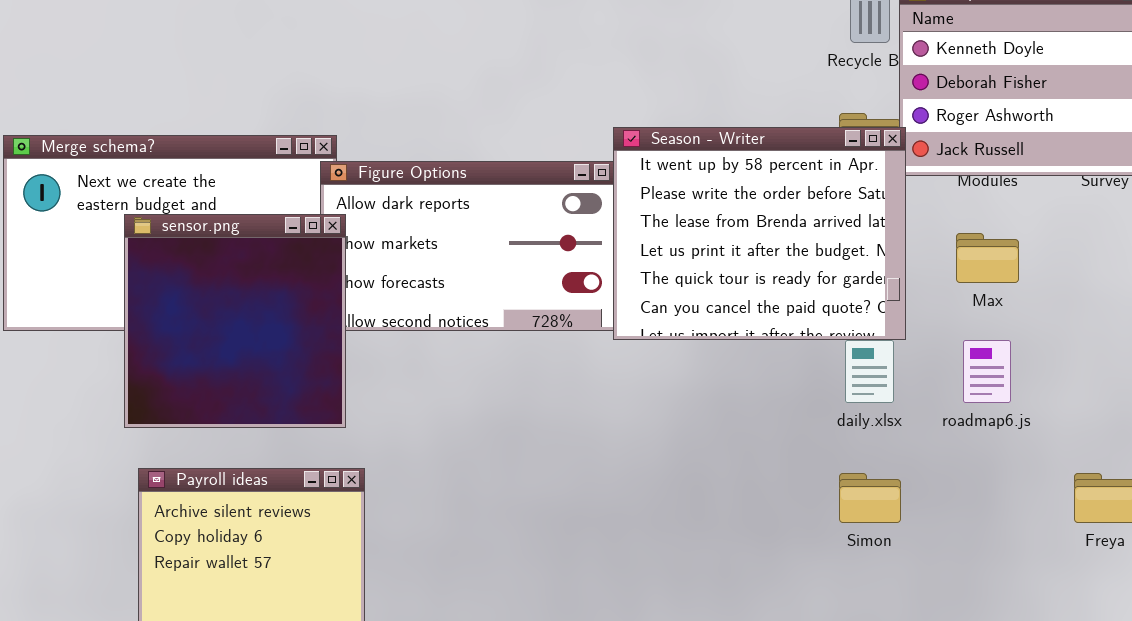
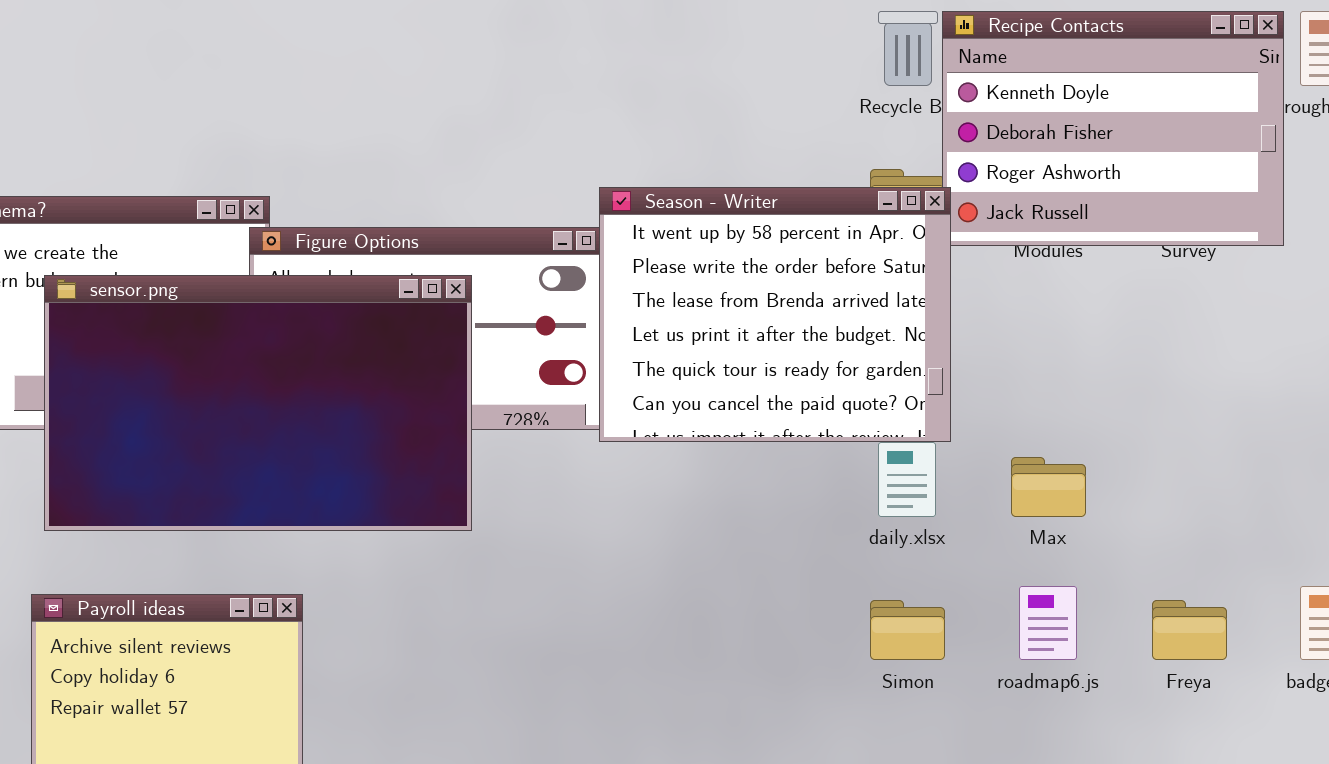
sensor.png: [124,214,346,428] -> [44,275,472,531], moved, resized
Max: [956,233,1019,283] -> [1011,457,1086,517], moved
roadmap6.js: [963,340,1011,403] -> [1019,586,1077,660], moved

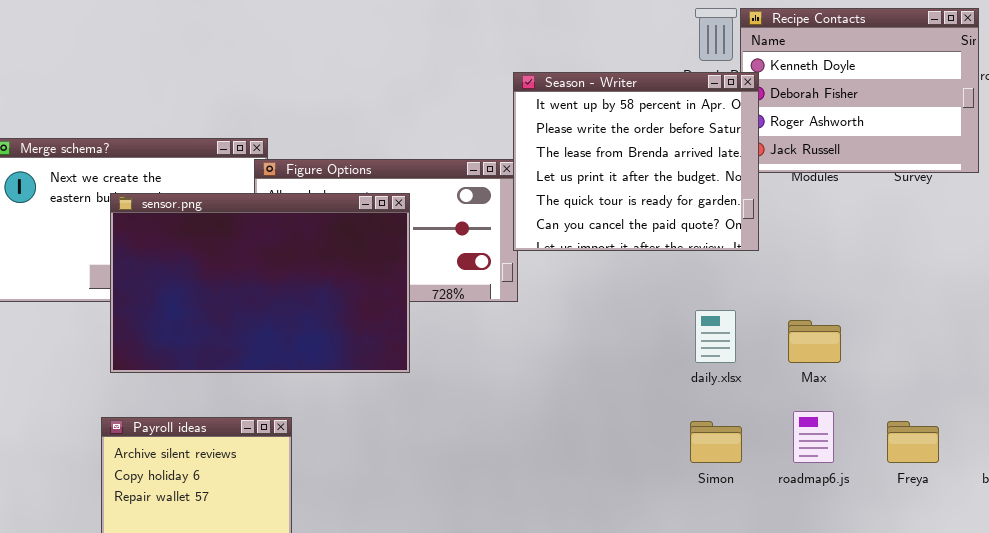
Season - Writer: [599,187,951,442] -> [513,72,759,251], moved

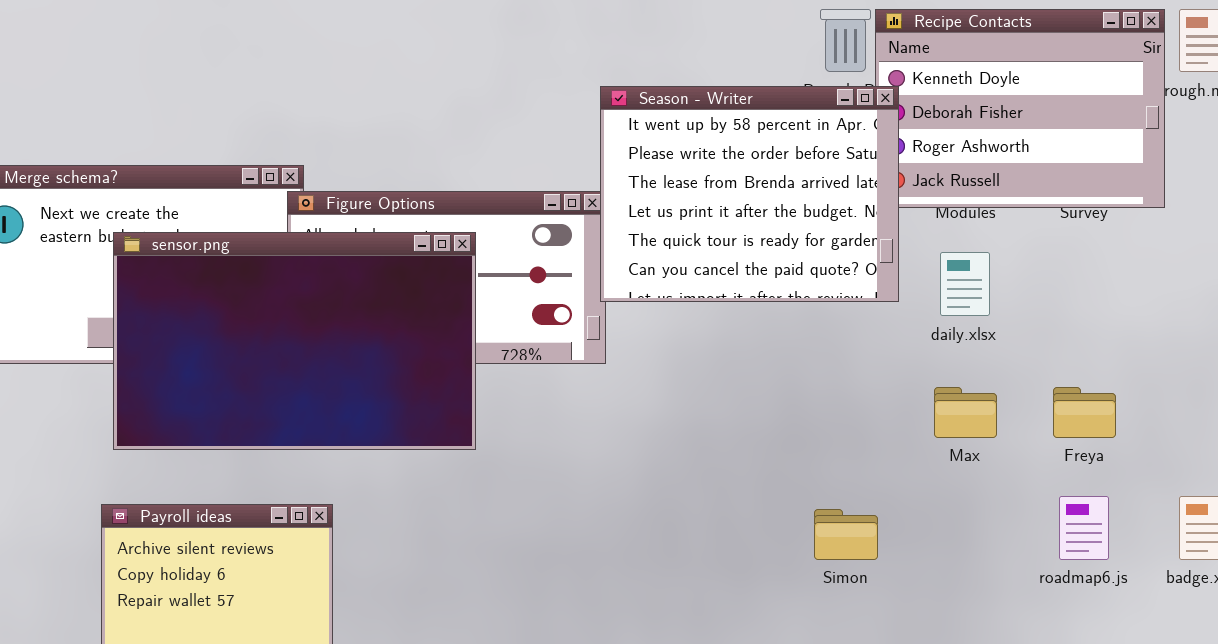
daily.xlsx: [695,310,736,363] -> [940,252,990,316], moved
roadmap6.js: [793,411,834,463] -> [1059,496,1109,560], moved
Freya: [887,421,939,463] -> [1053,387,1116,438], moved

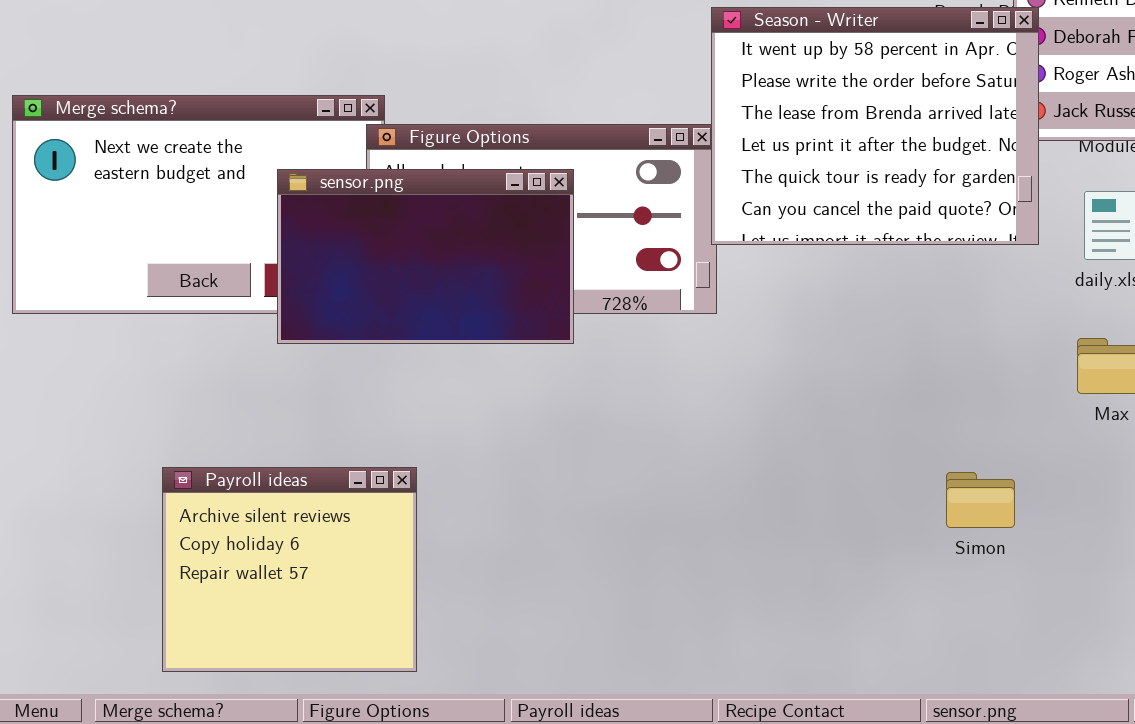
sensor.png: [113,232,476,450] -> [277,169,574,344], resized

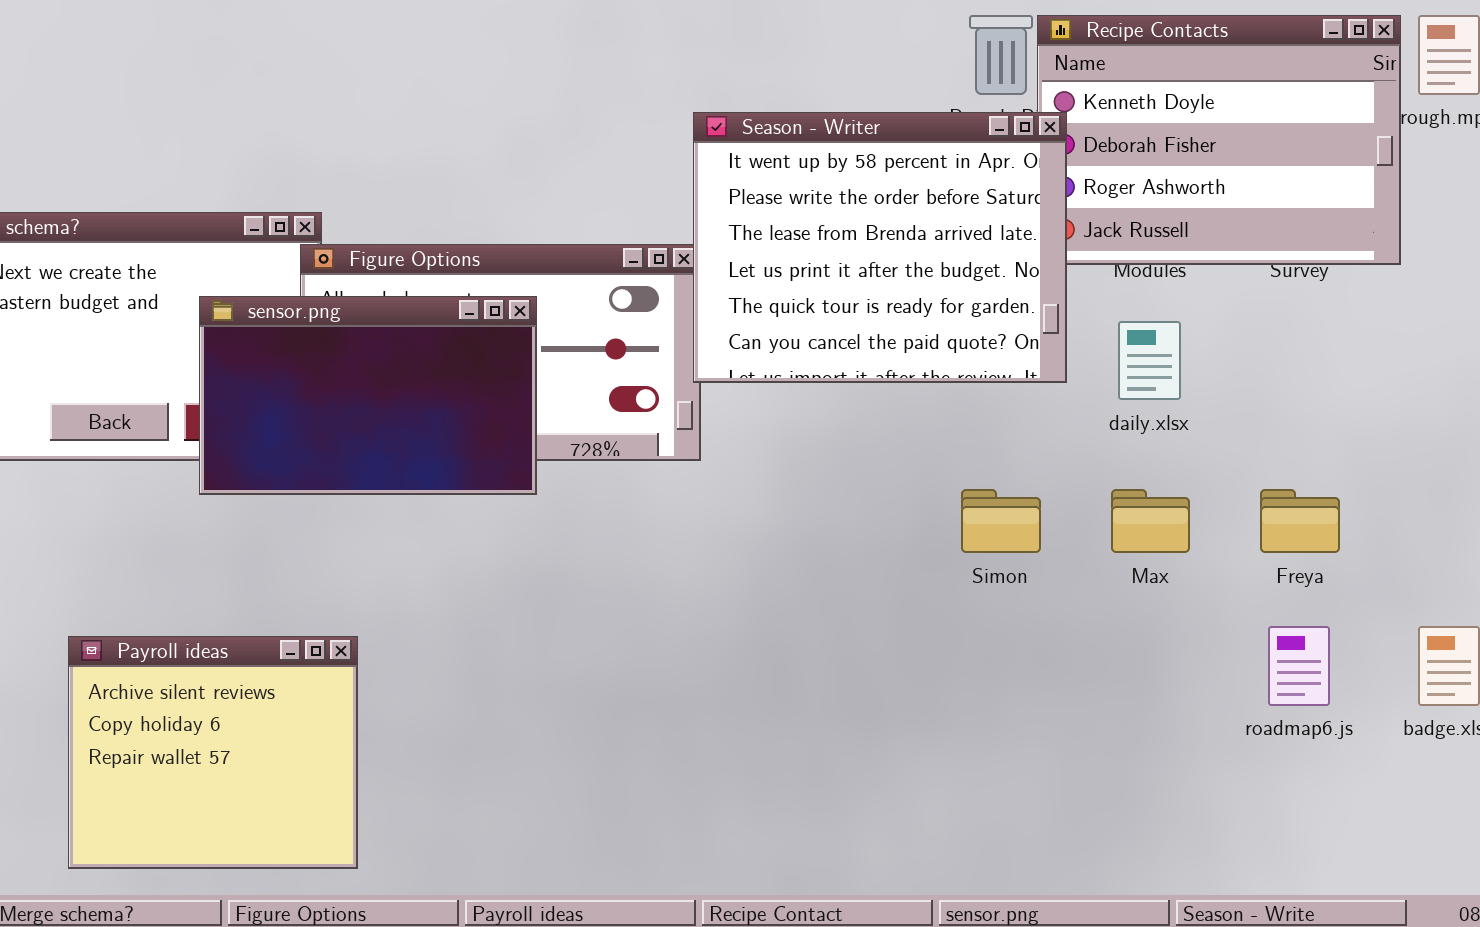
Simon: [946,472,1015,528] -> [961,489,1041,553], moved

